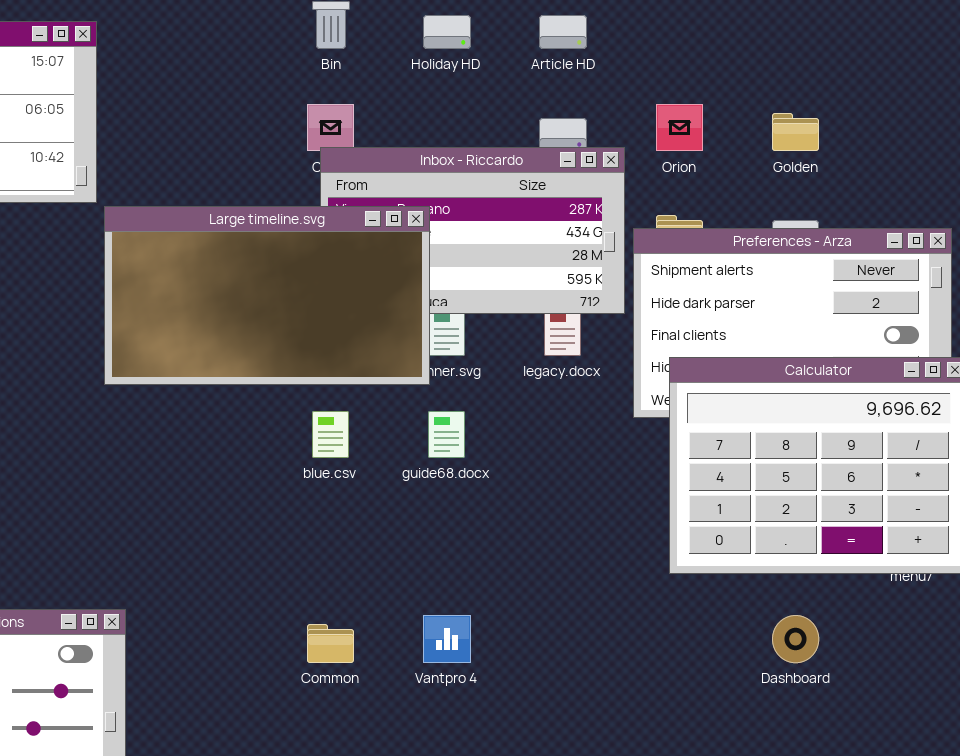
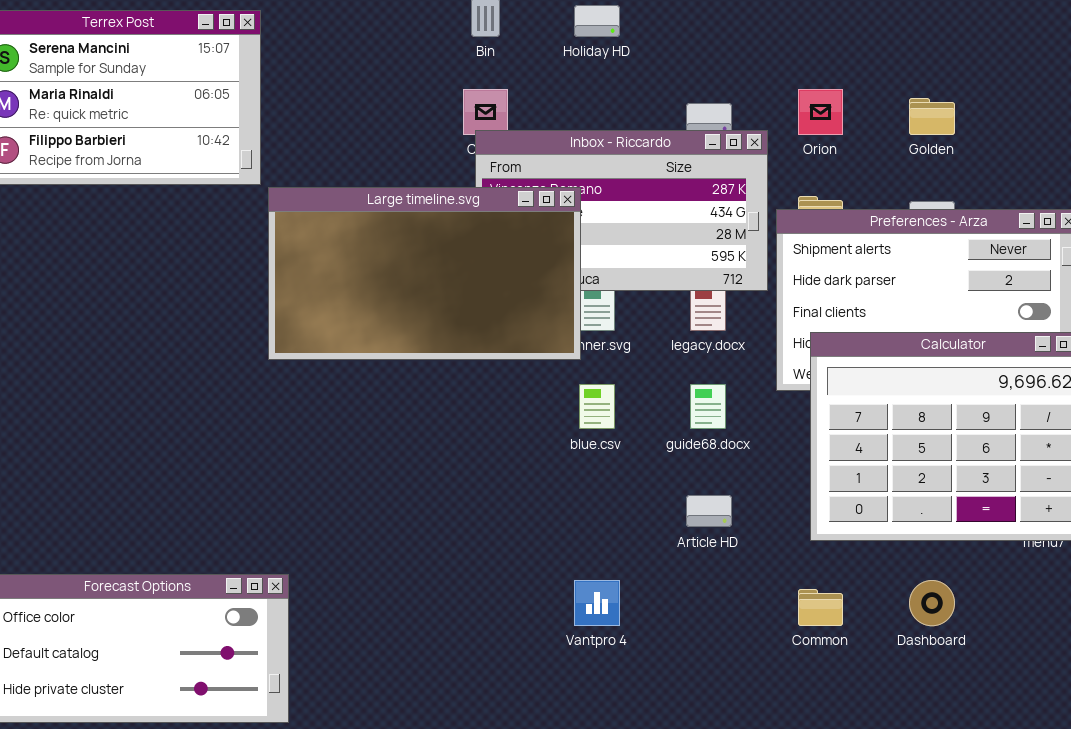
Article HD: [539,15,587,49] -> [686,495,732,527], moved
blue.csv: [312,411,349,458] -> [579,384,615,429], moved
guide68.docx: [428,411,465,458] -> [690,384,726,429], moved
Common: [307,624,354,663] -> [798,589,843,626], moved

